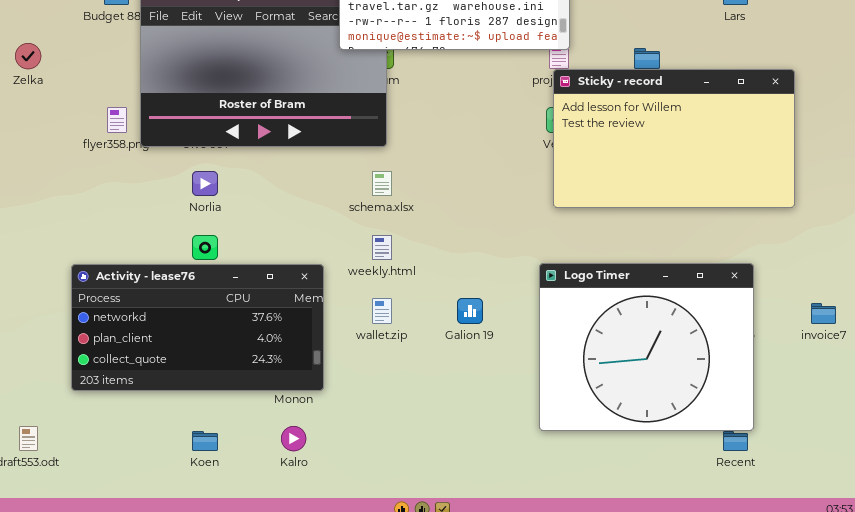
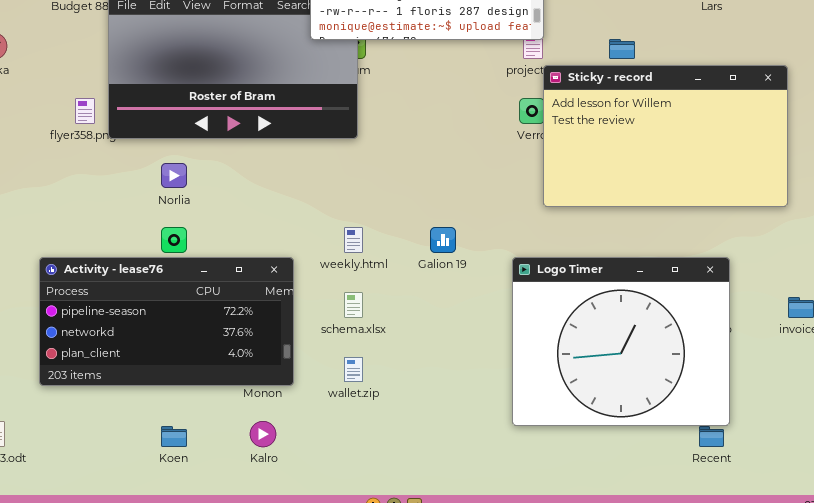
Sticky - record: [553,69,795,208] -> [543,65,788,207], moved
schema.xlsx: [372,171,392,196] -> [344,292,363,318], moved
Activity - lease76: [71,264,324,391] -> [39,257,294,386], scrolled up 1 row
wallet.zip: [372,298,392,324] -> [344,357,363,382], moved
Galion 19: [457,298,483,324] -> [430,227,456,253], moved

